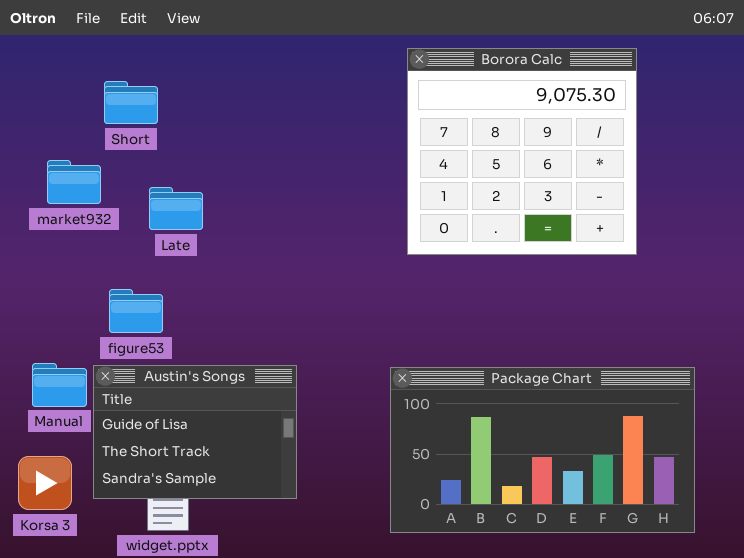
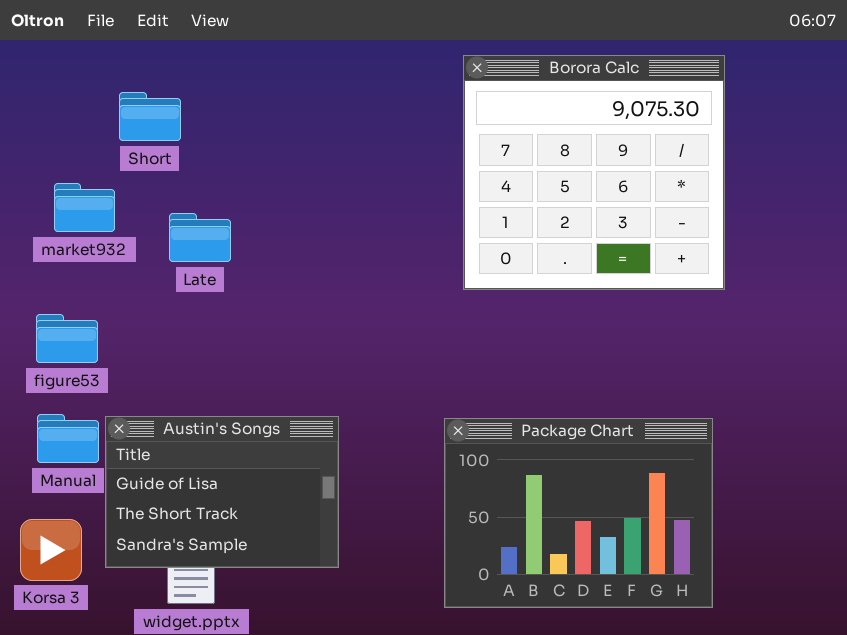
figure53: [109,289,163,333] -> [36,314,98,363], moved
Package Chart: [390,367,695,533] -> [444,418,713,608], resized

